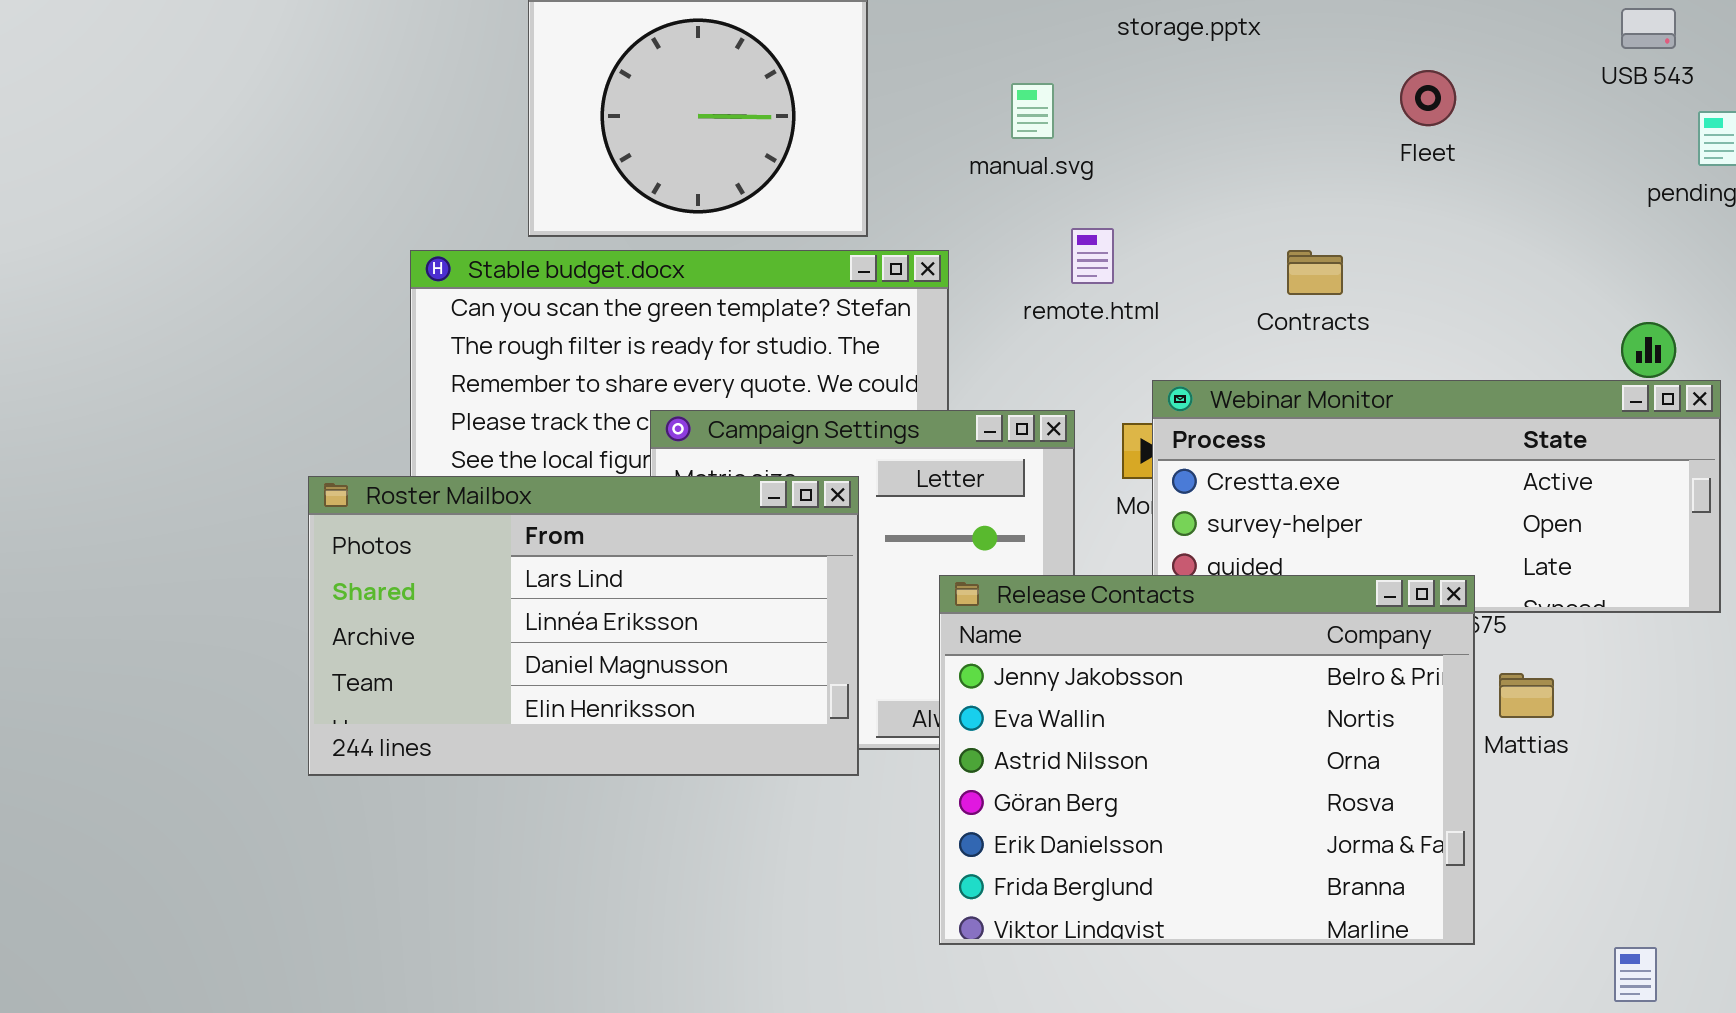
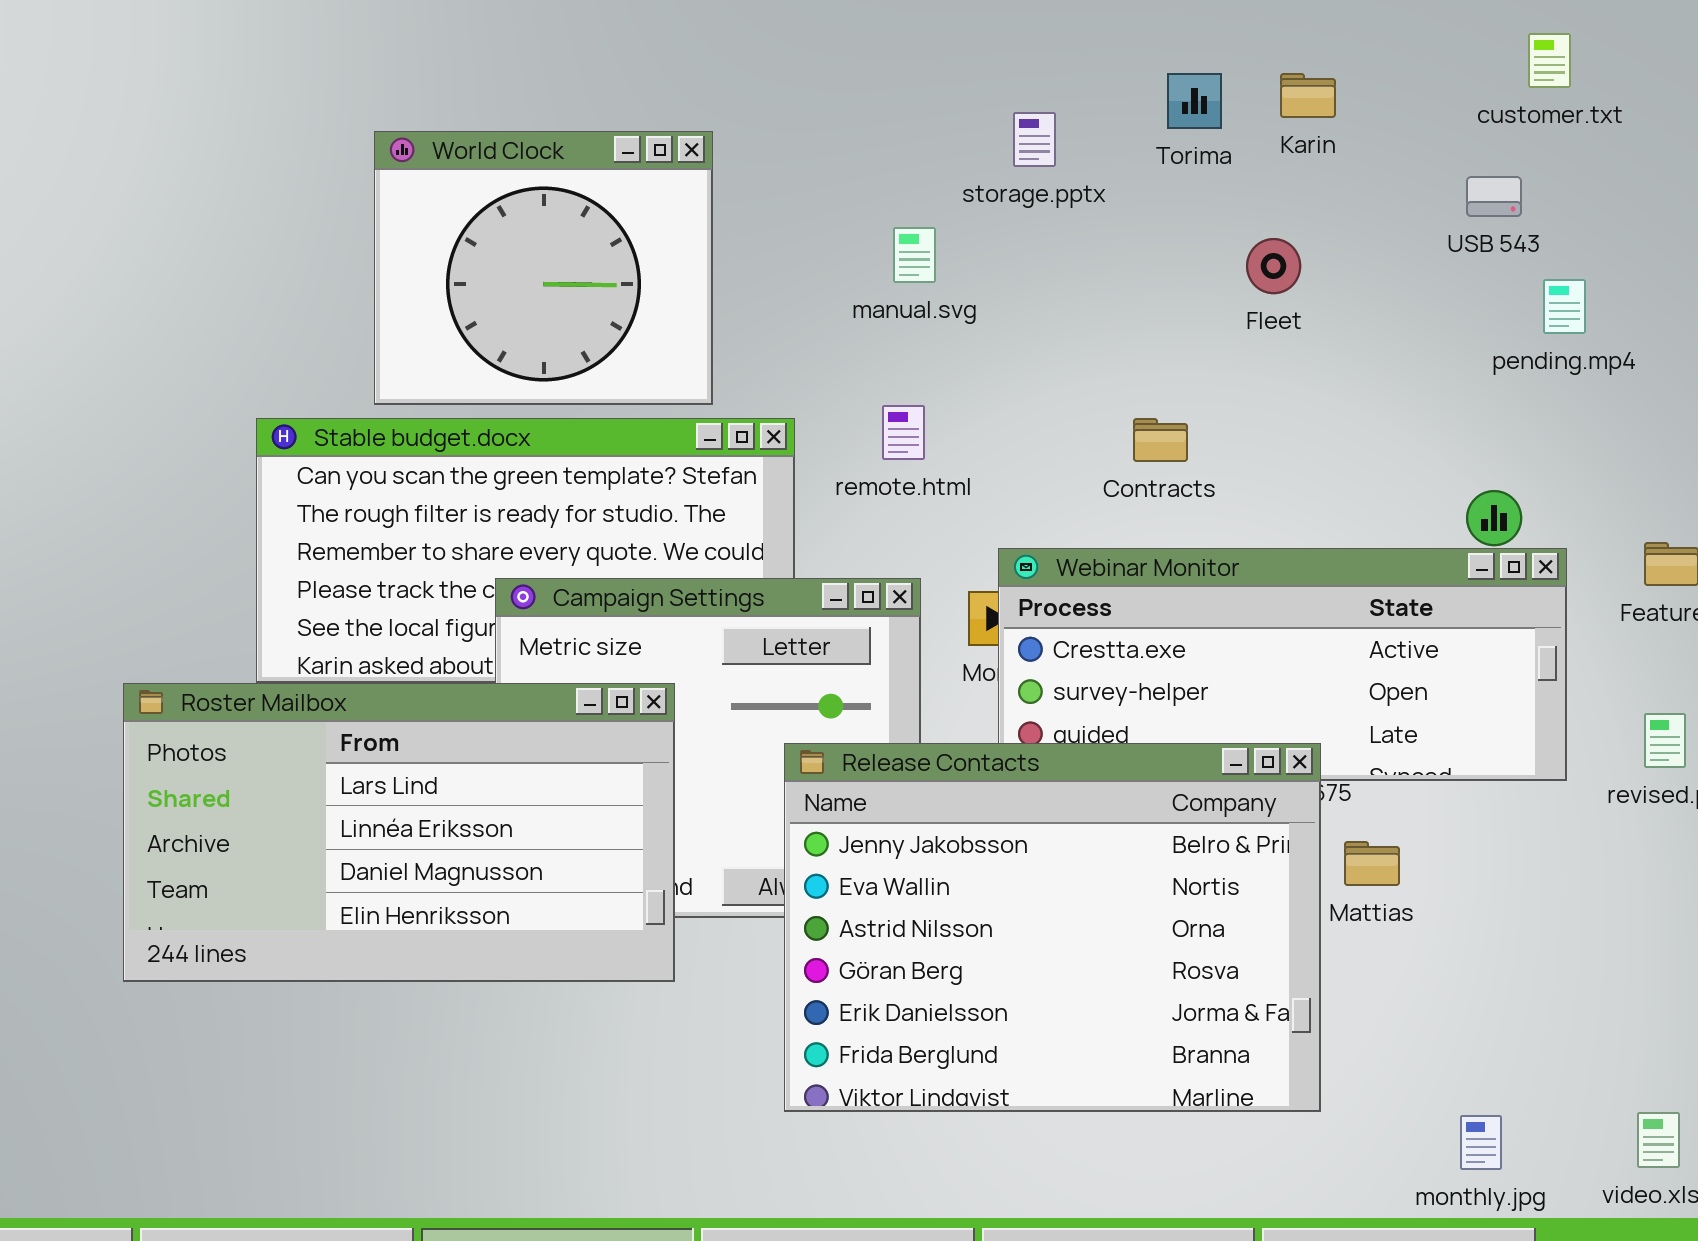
manual.svg: [1011,83,1054,139] -> [893,227,936,283], moved
remote.html: [1071,228,1114,284] -> [882,405,925,460], moved
Roster Mailbox: [308,476,859,776] -> [123,683,675,982], moved

